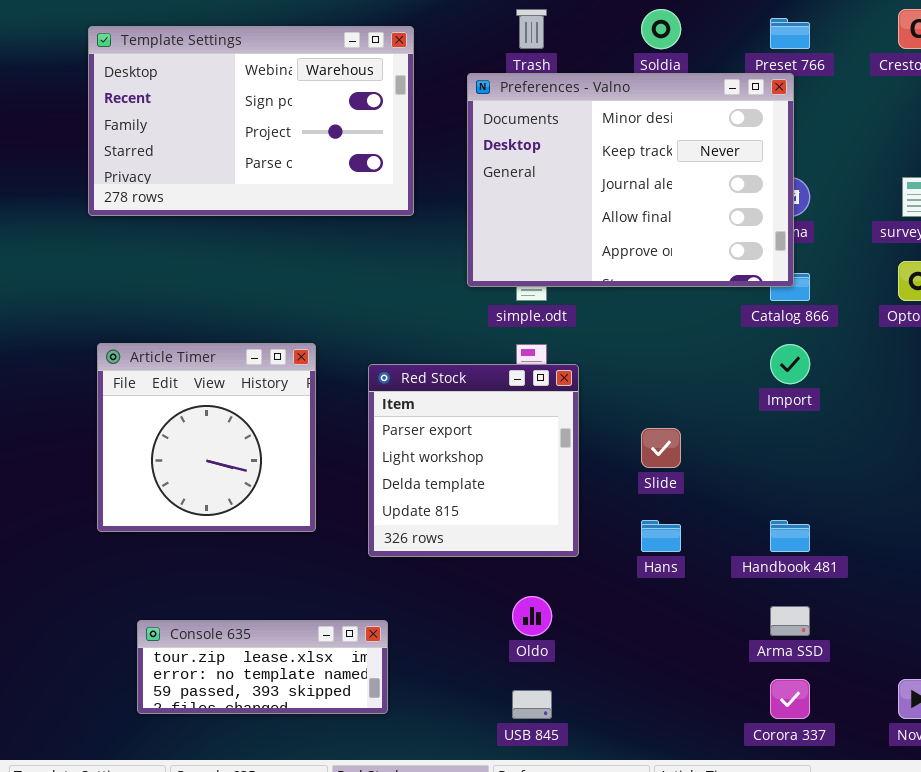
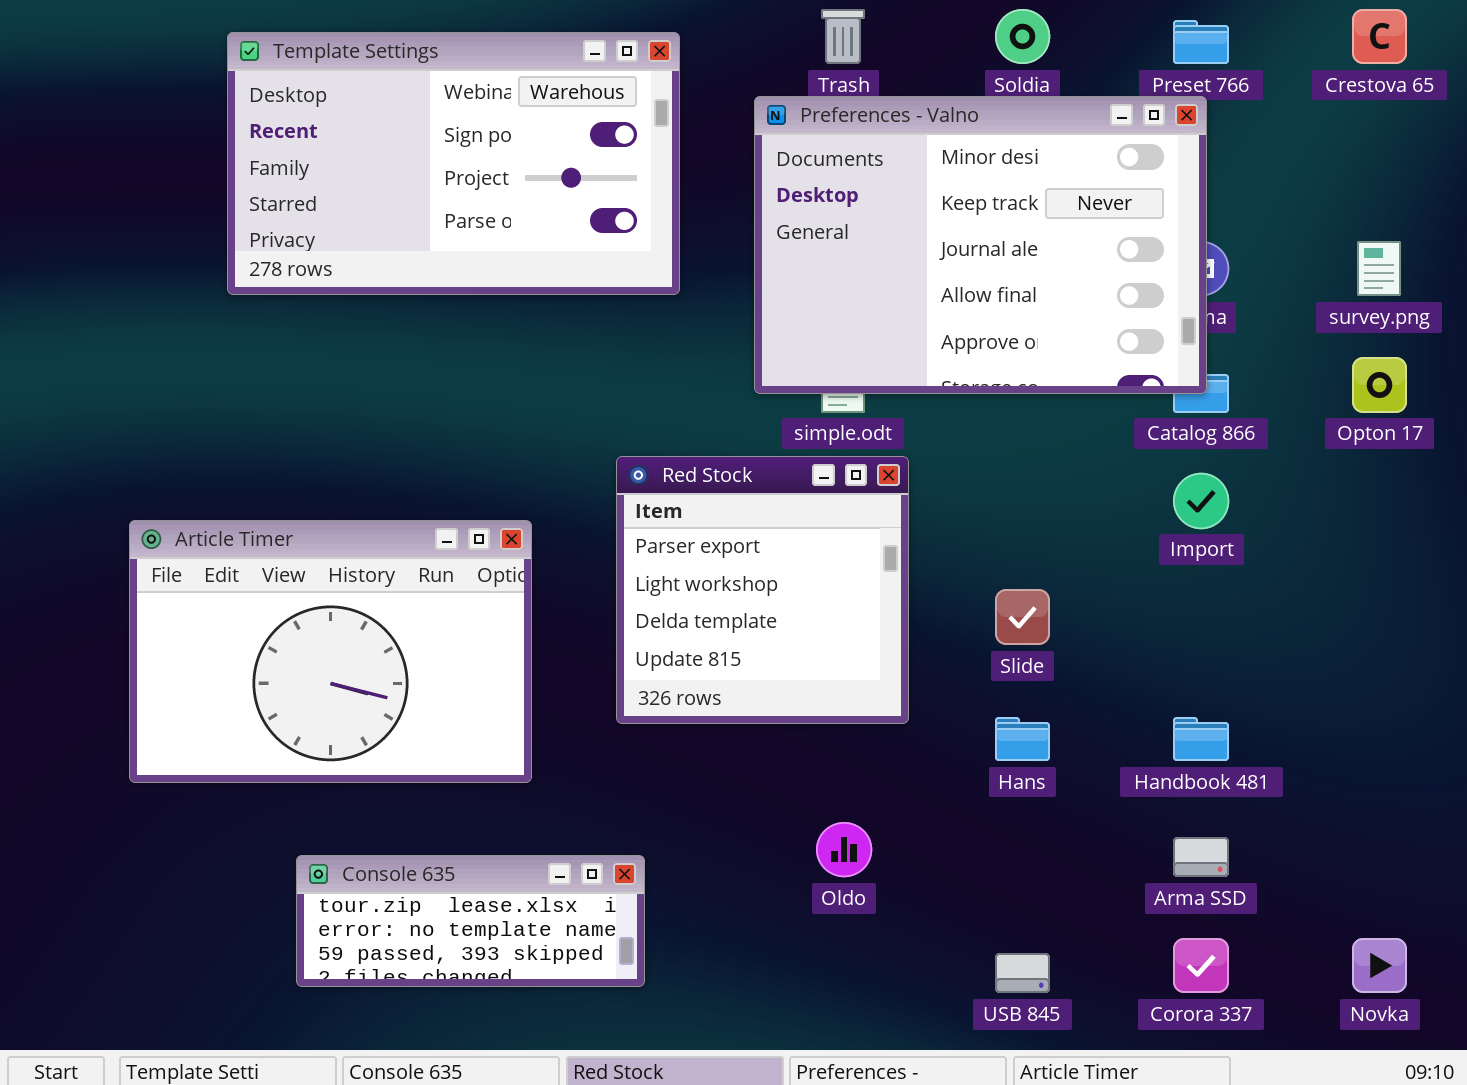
Article Timer: [97,343,316,532] -> [129,520,532,783], moved, resized
Red Stock: [368,364,579,557] -> [616,456,909,724], moved
USB 845: [512,690,552,719] -> [995,953,1050,993], moved

